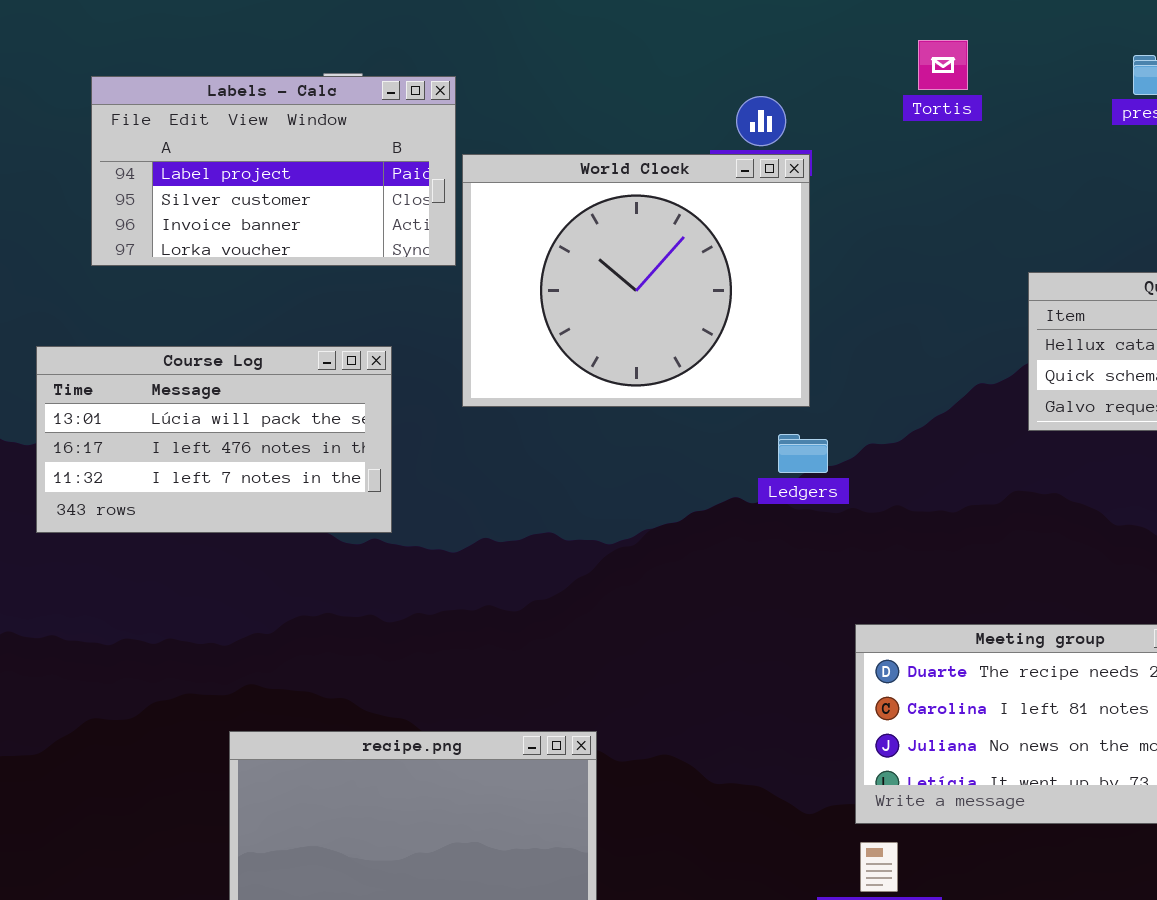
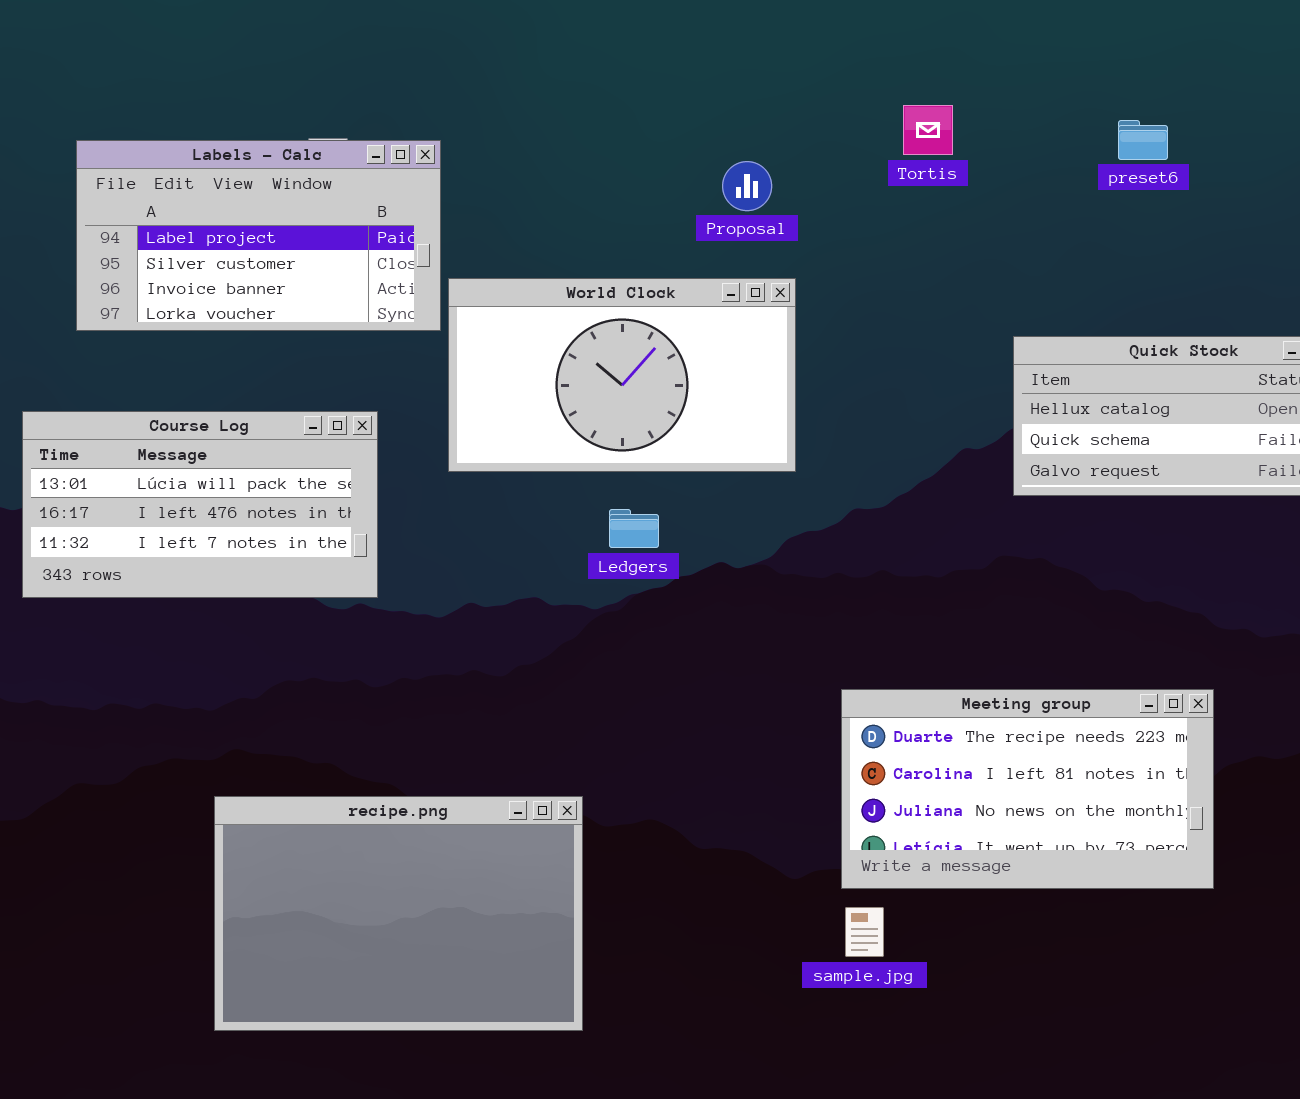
World Clock: [462,154,810,407] -> [448,278,796,472], resized
Ledgers: [778,434,828,473] -> [609,509,659,548], moved

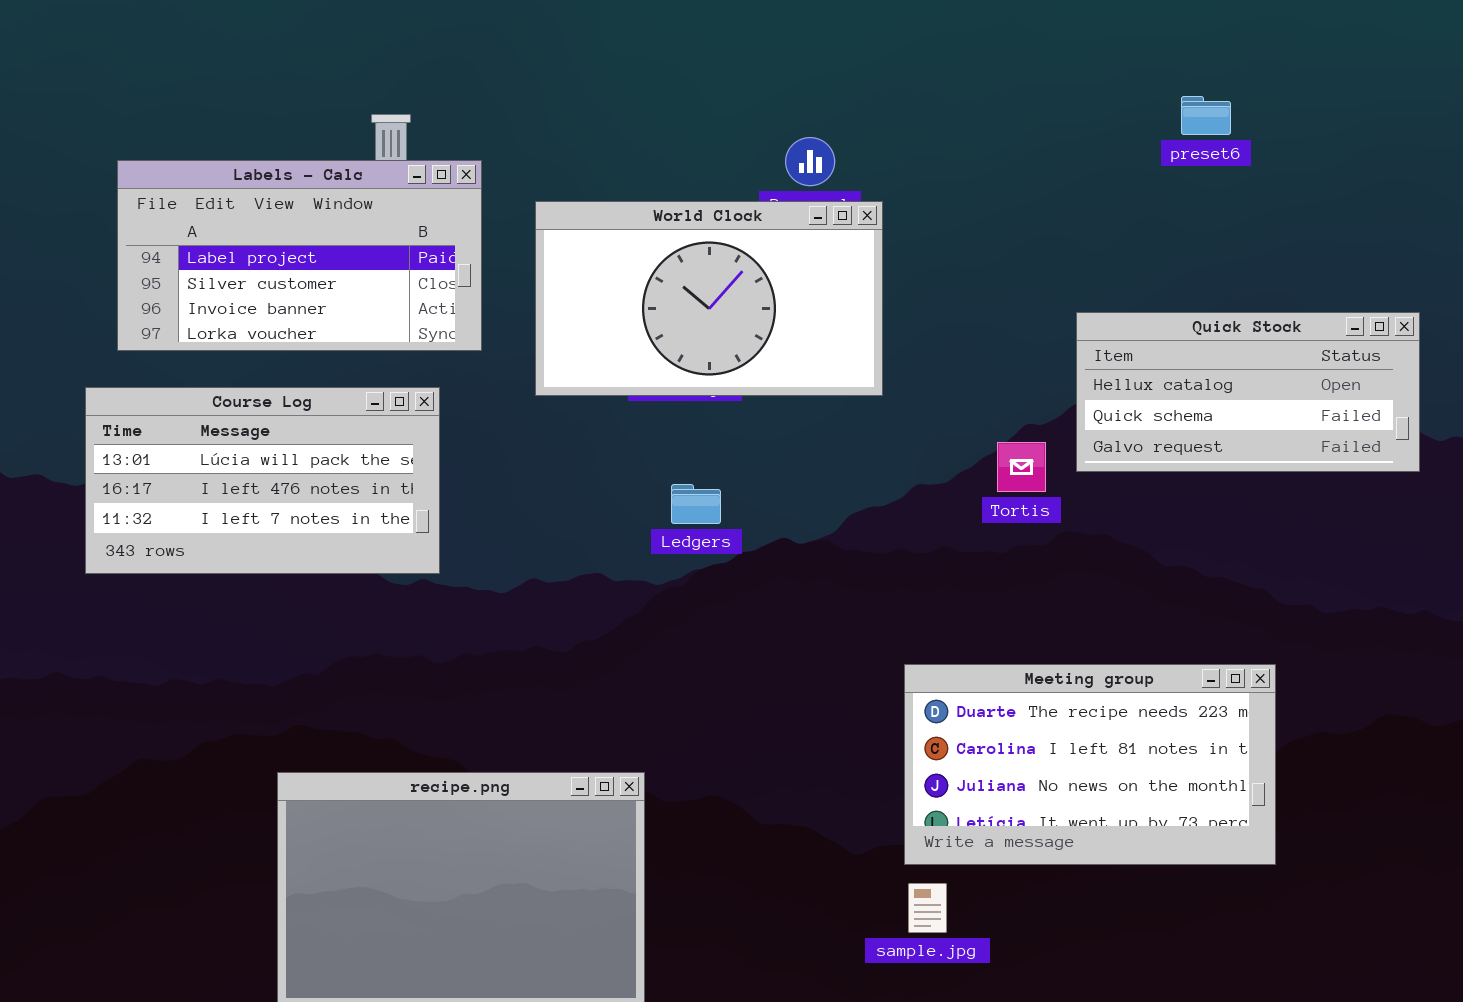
Tortis: [903,105,953,155] -> [997,442,1046,492], moved
Labels - Calc: [76,140,441,331] -> [117,160,482,351], moved
World Clock: [448,278,796,472] -> [535,201,883,396], moved

